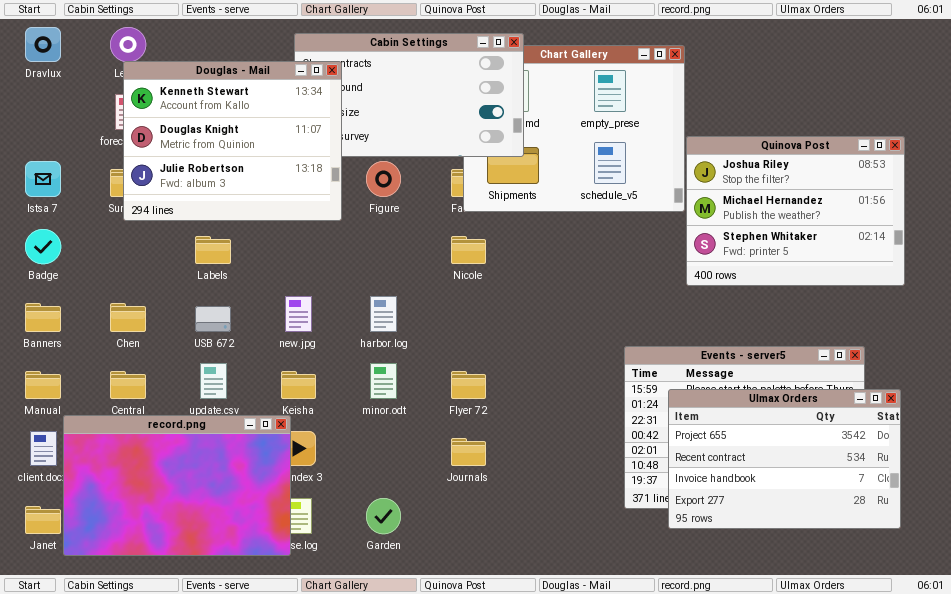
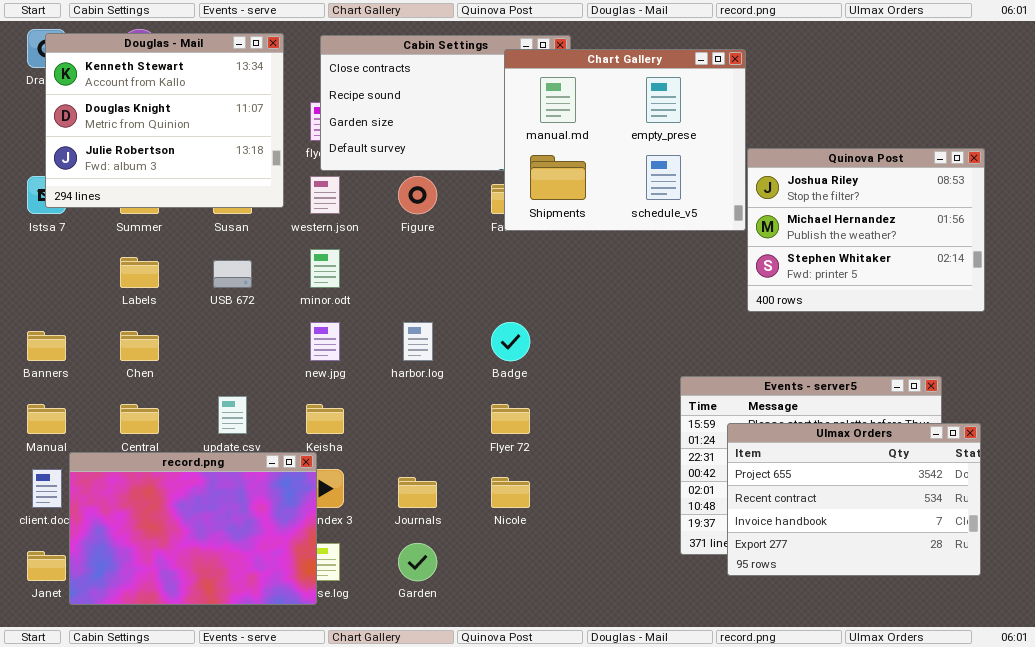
Chart Gallery: [463,45,685,212] -> [504,49,746,231], raised
Douglas - Mail: [123,61,342,221] -> [45,33,284,208], moved
Badge: [25,229,61,264] -> [491,322,530,361], moved
Labels: [195,236,231,264] -> [120,257,159,288], moved
Nicole: [451,236,486,264] -> [491,477,530,508], moved
USB 672: [195,306,231,332] -> [213,260,252,288], moved
minor.odt: [370,363,397,399] -> [310,249,340,288], moved
Journals: [451,438,486,466] -> [398,477,437,508], moved

